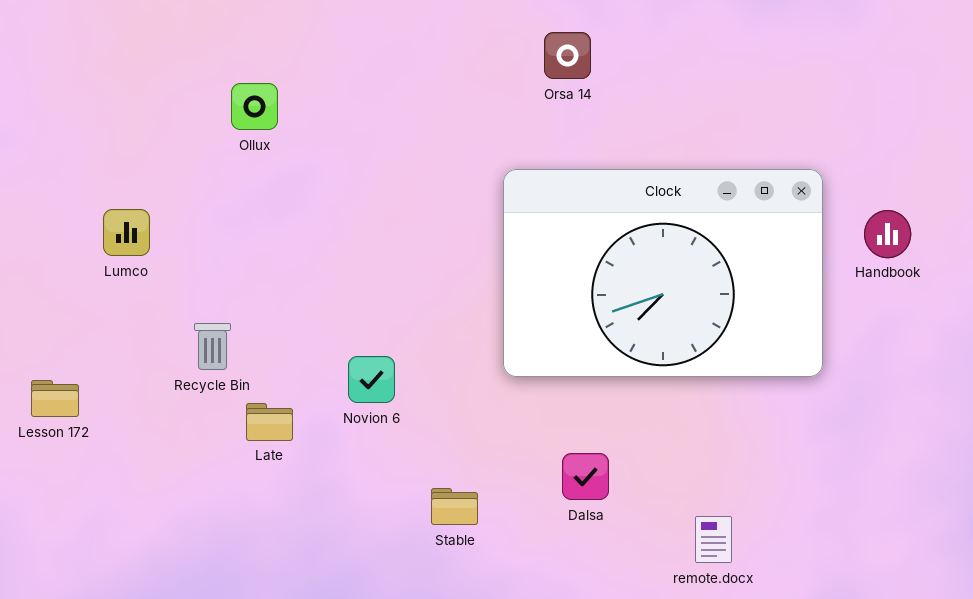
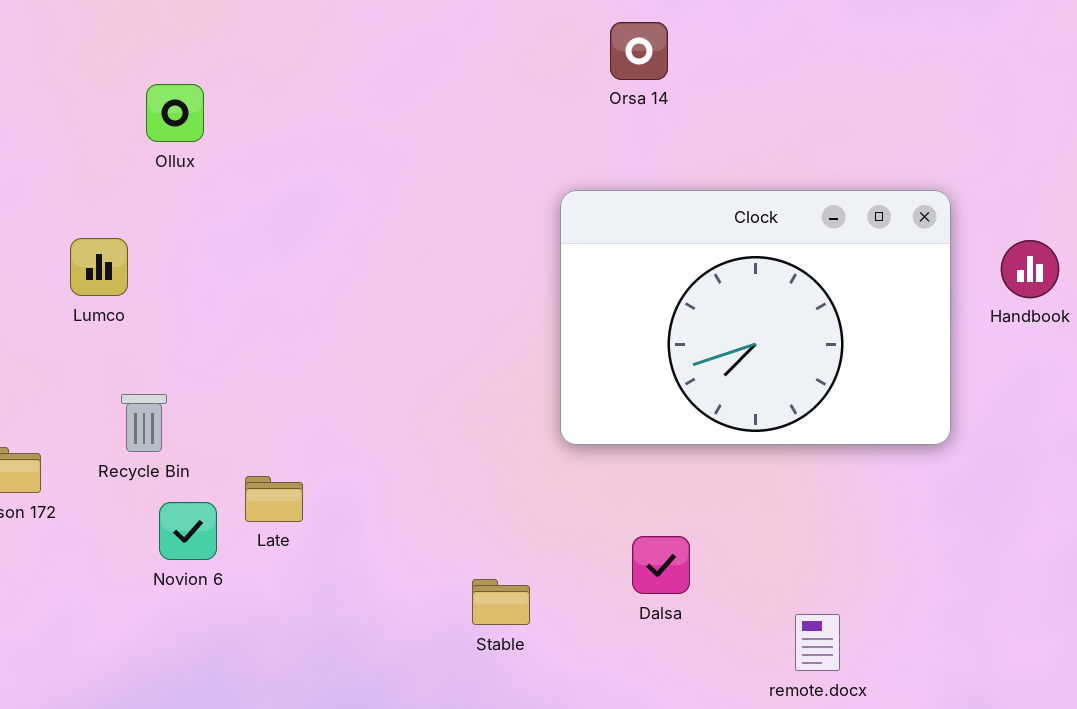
Ollux: [231,83,278,130] -> [146,84,204,142], moved
Recycle Bin: [194,323,231,370] -> [121,394,167,452], moved
Novion 6: [348,356,395,403] -> [159,502,217,560], moved

